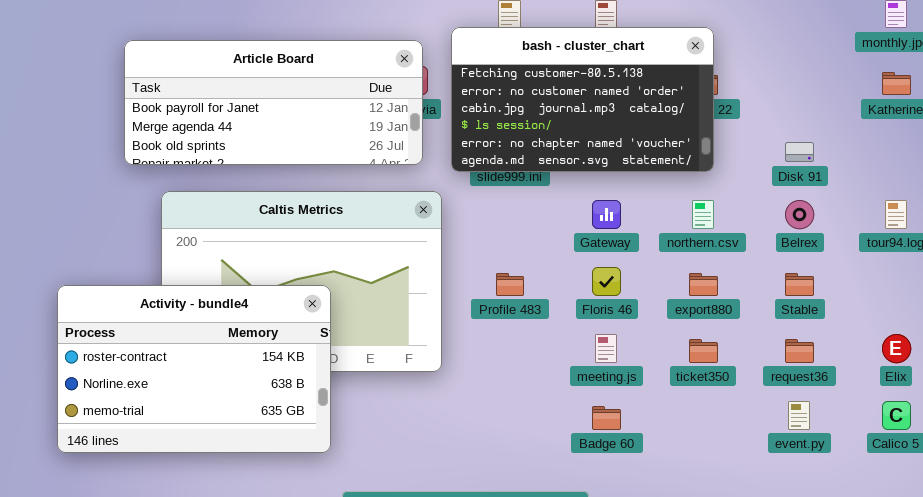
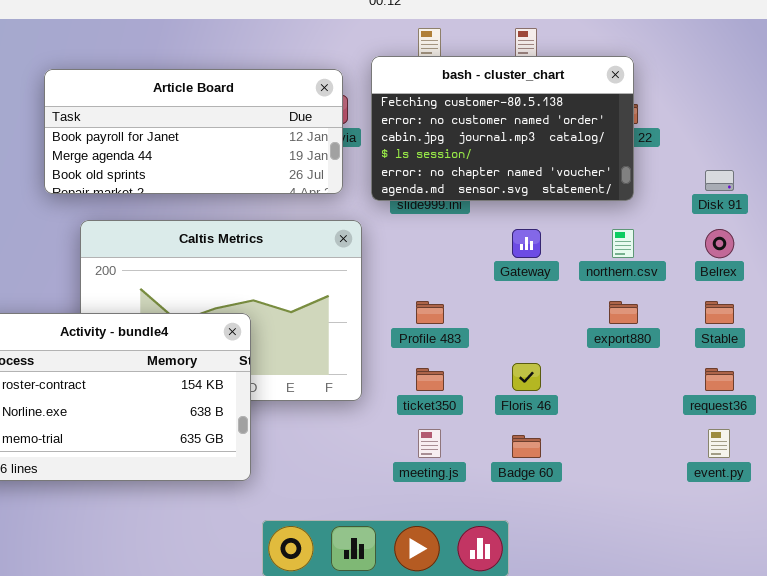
Floris 46: [592,267,621,296] -> [512,363,541,391], moved
meeting.js: [595,334,617,363] -> [418,429,441,458], moved
ticket350: [689,339,718,363] -> [416,368,444,391], moved

